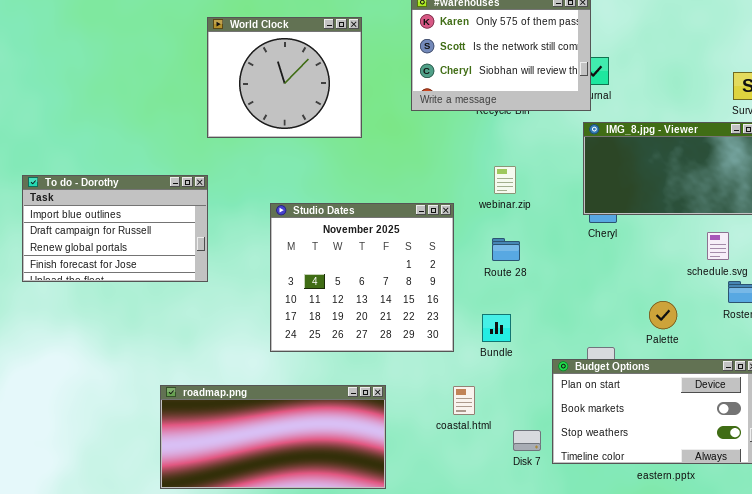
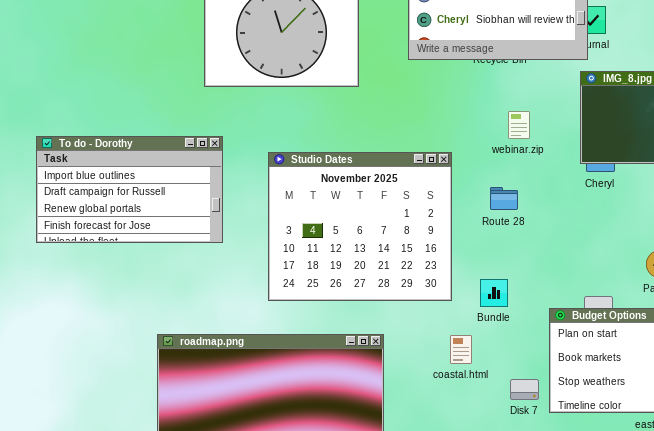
webinar.zip: [494,166,516,194] -> [508,111,530,139], moved
To do - Dorothy: [22,175,208,282] -> [36,136,223,243], moved
Bundle: [482,314,511,342] -> [480,279,508,307], moved

